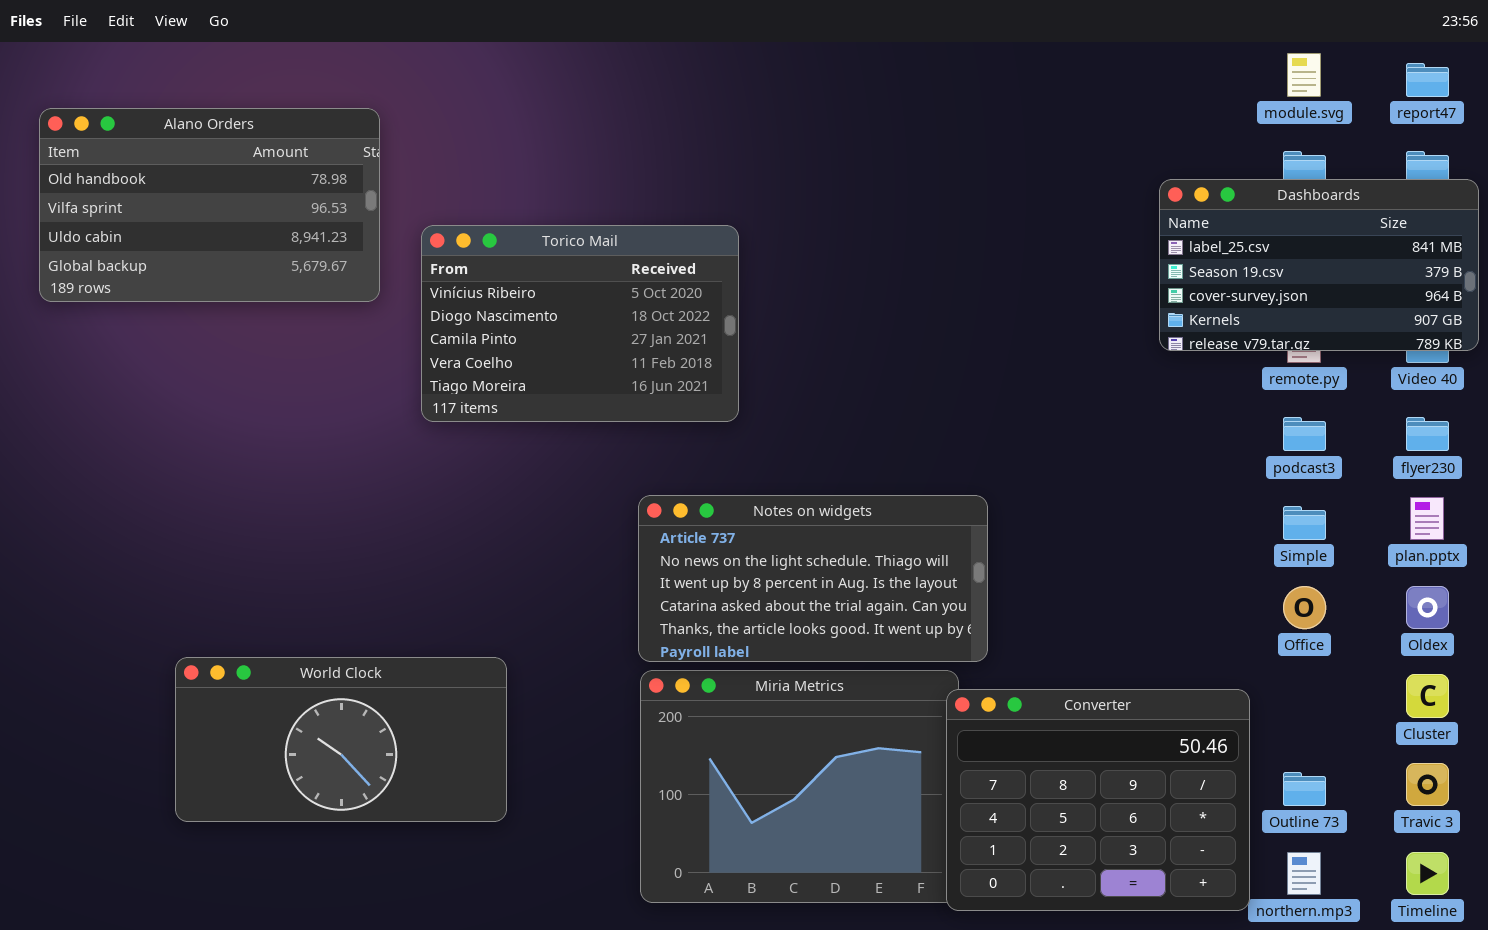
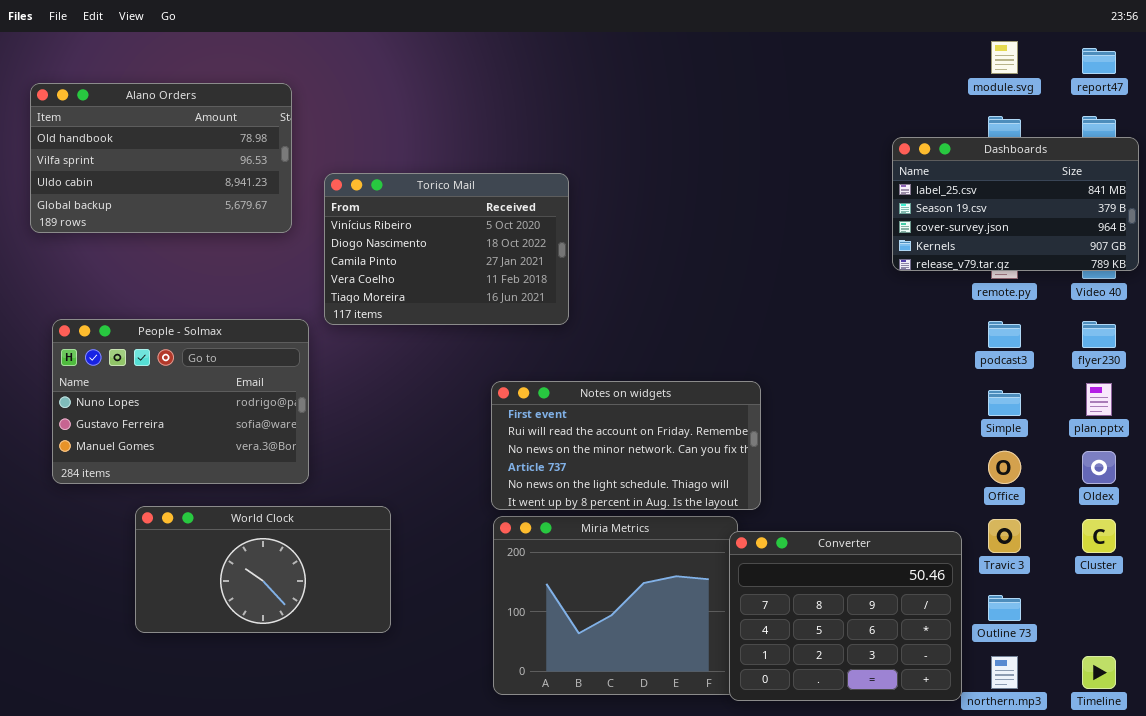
People - Solmax: none -> [52,319,309,484], opened
Notes on widgets: [638,495,988,662] -> [491,381,761,510], scrolled up 3 rows
Travic 3: [1406,763,1449,806] -> [988,519,1021,553], moved

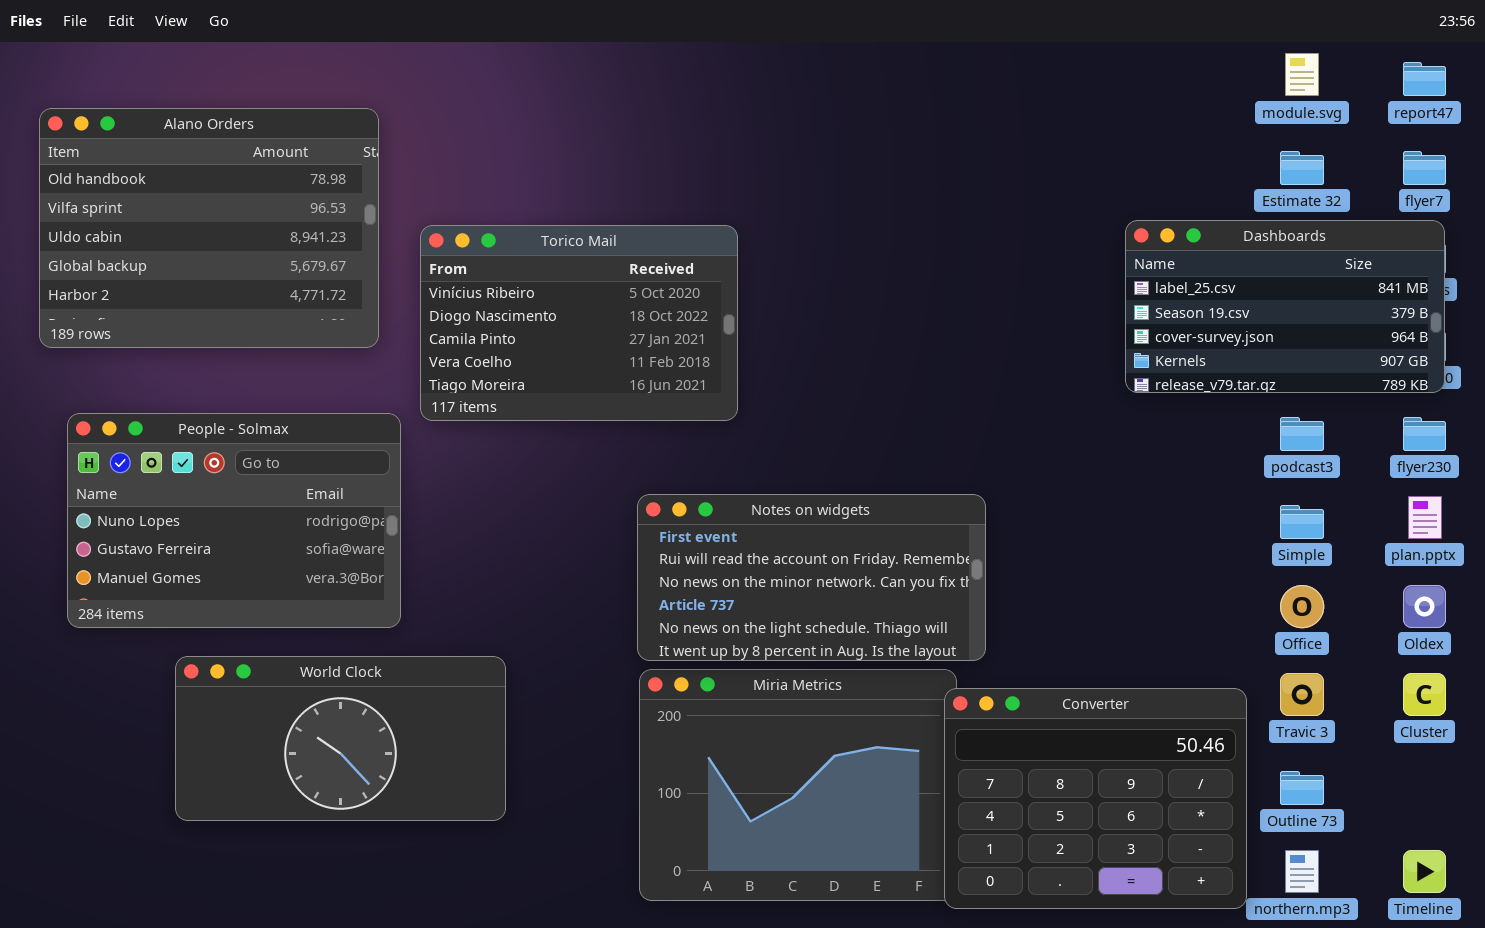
Alano Orders: [30,83,292,233] -> [39,108,379,348], resized
Dashboards: [892,137,1139,271] -> [1125,220,1445,393], moved

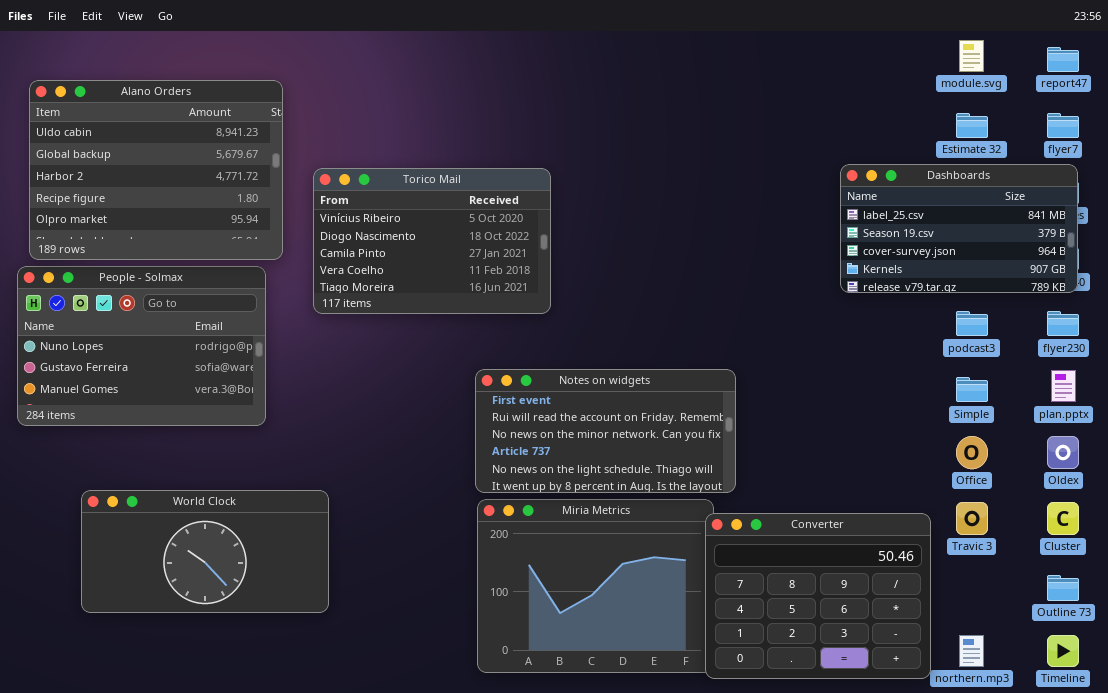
Alano Orders: [39,108,379,348] -> [29,80,283,260], scrolled down 2 rows
People - Solmax: [67,413,401,628] -> [17,266,266,426], moved
World Clock: [175,656,506,821] -> [81,490,329,613], moved
Outline 73: [1280,771,1324,805] -> [1047,575,1079,601], moved

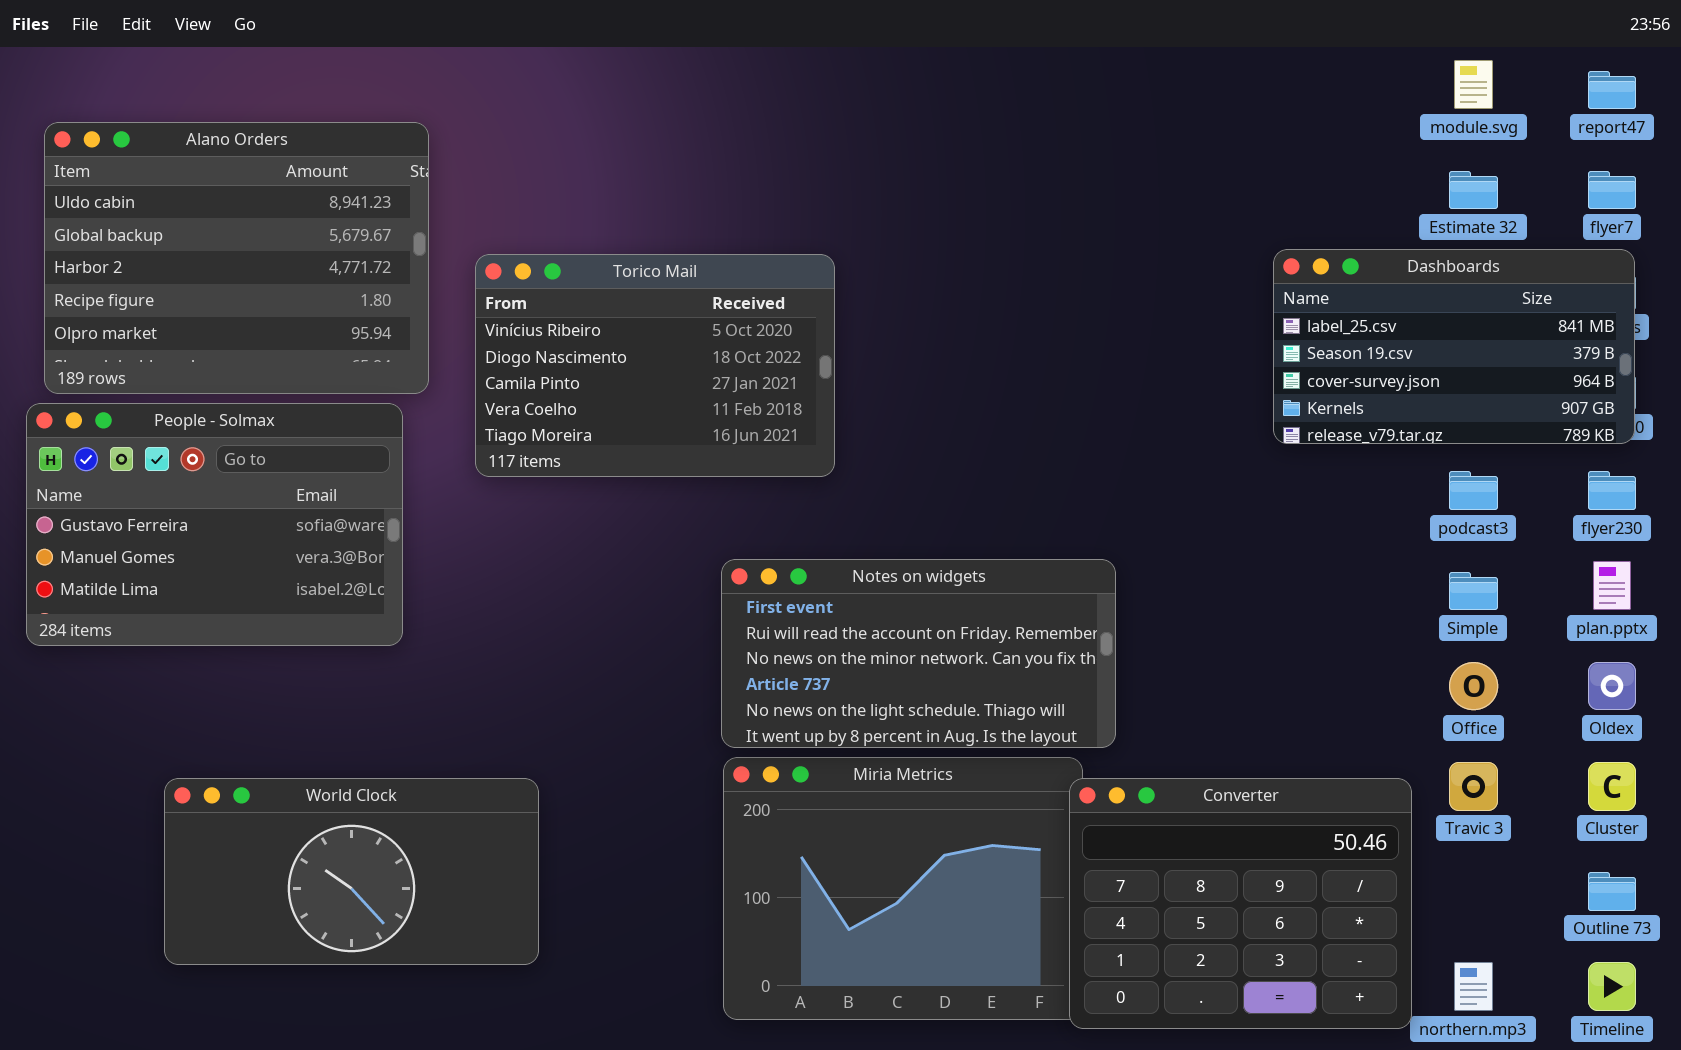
People - Solmax: [17,266,266,426] -> [26,403,403,646], scrolled down 1 row
World Clock: [81,490,329,613] -> [164,778,539,965], moved

